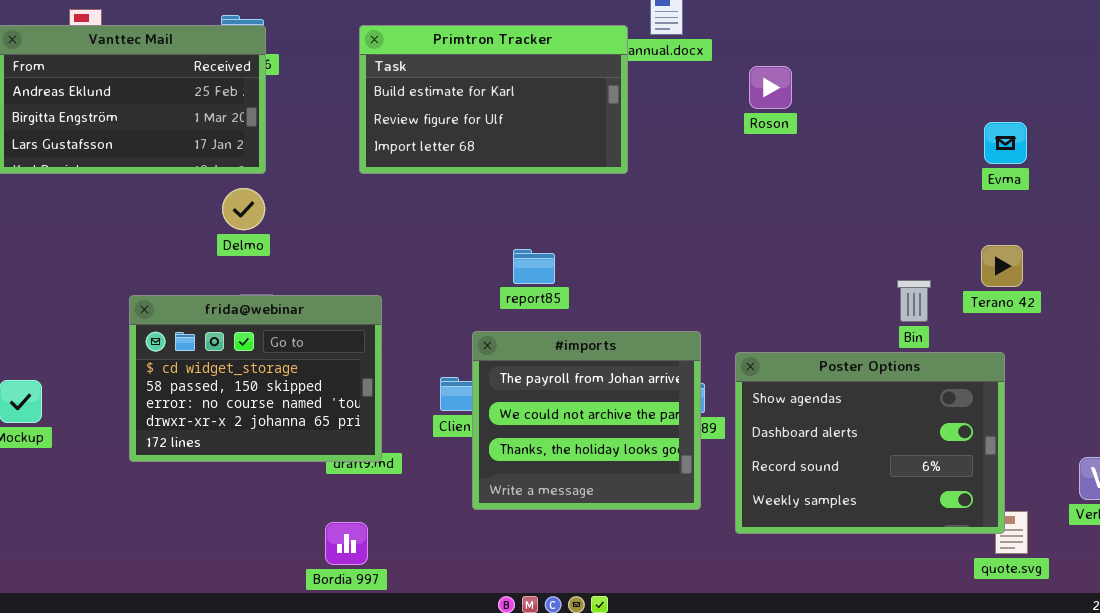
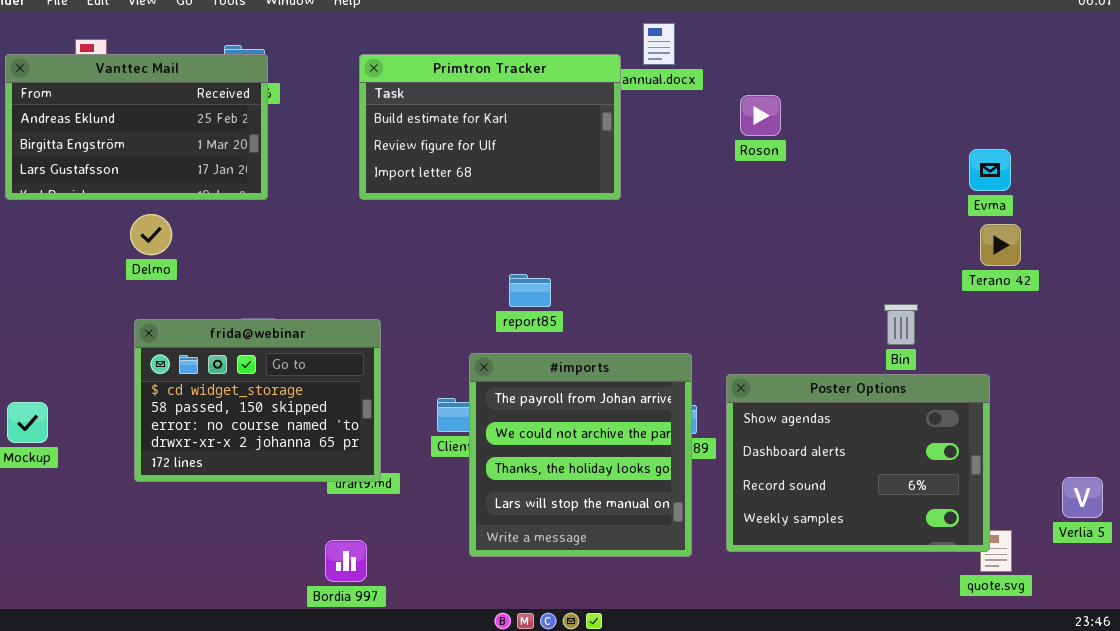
Delmo: [222,188,265,230] -> [130,214,172,255], moved
Terano 42: [981,245,1023,287] -> [980,224,1021,266], moved
#imports: [472,331,701,510] -> [469,353,692,557], resized

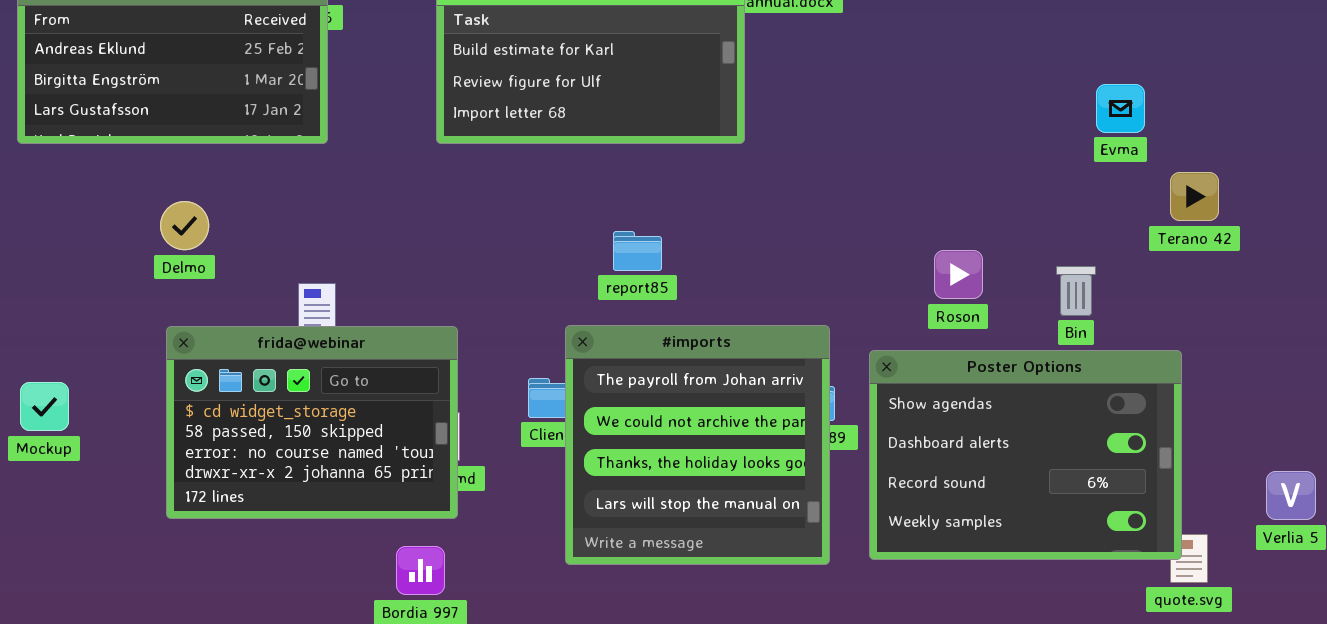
Roson: [740,95,781,136] -> [934,250,983,299], moved
Evma: [969,149,1011,191] -> [1096,84,1145,133], moved
Delmo: [130,214,172,255] -> [160,201,209,250], moved
frida@webinar: [134,319,381,482] -> [166,326,458,519], moved

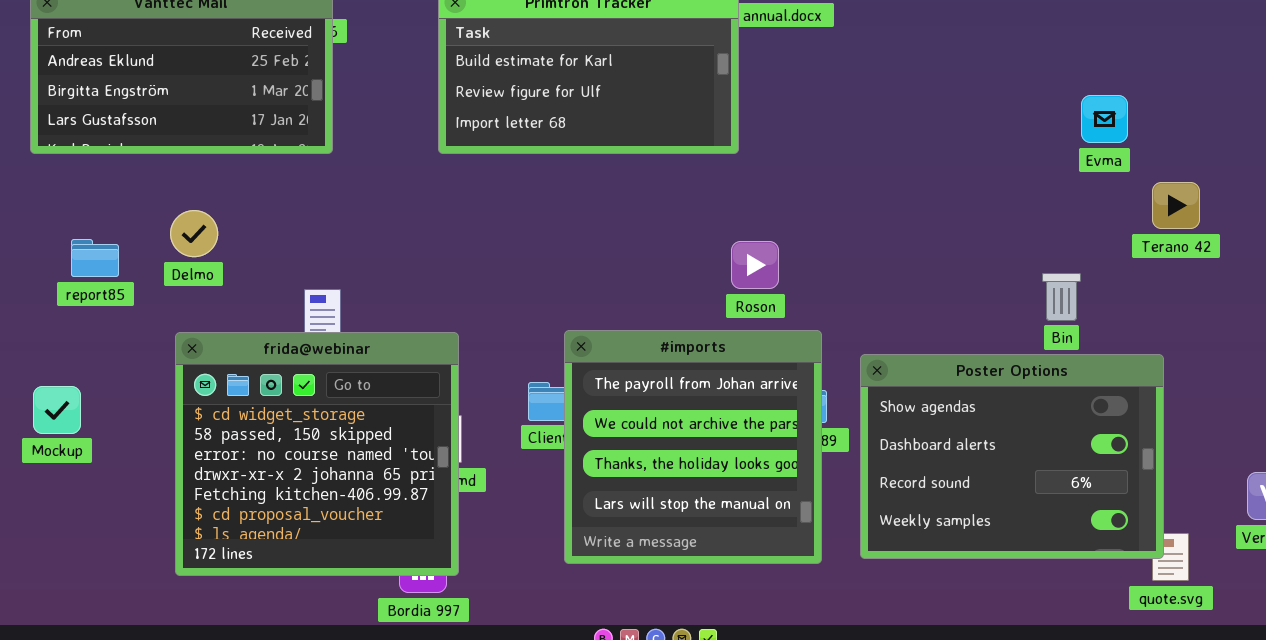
report85: [613,231,662,271] -> [71,239,119,277], moved
Roson: [934,250,983,299] -> [731,241,779,289], moved
frida@webinar: [166,326,458,519] -> [175,332,459,576], resized

